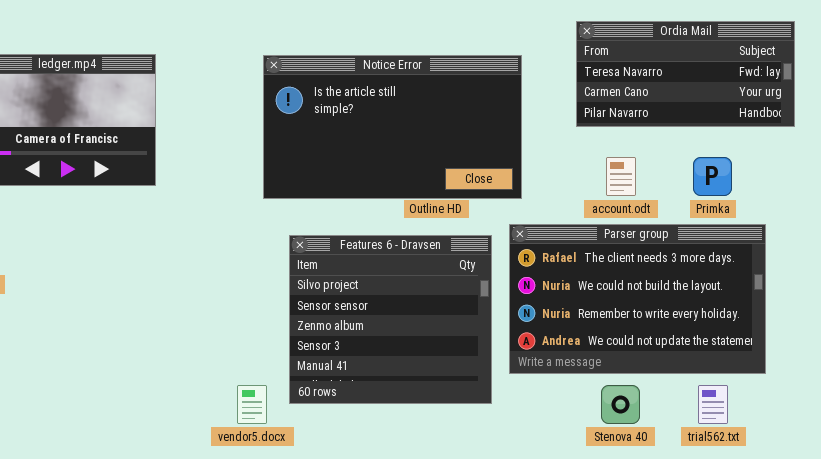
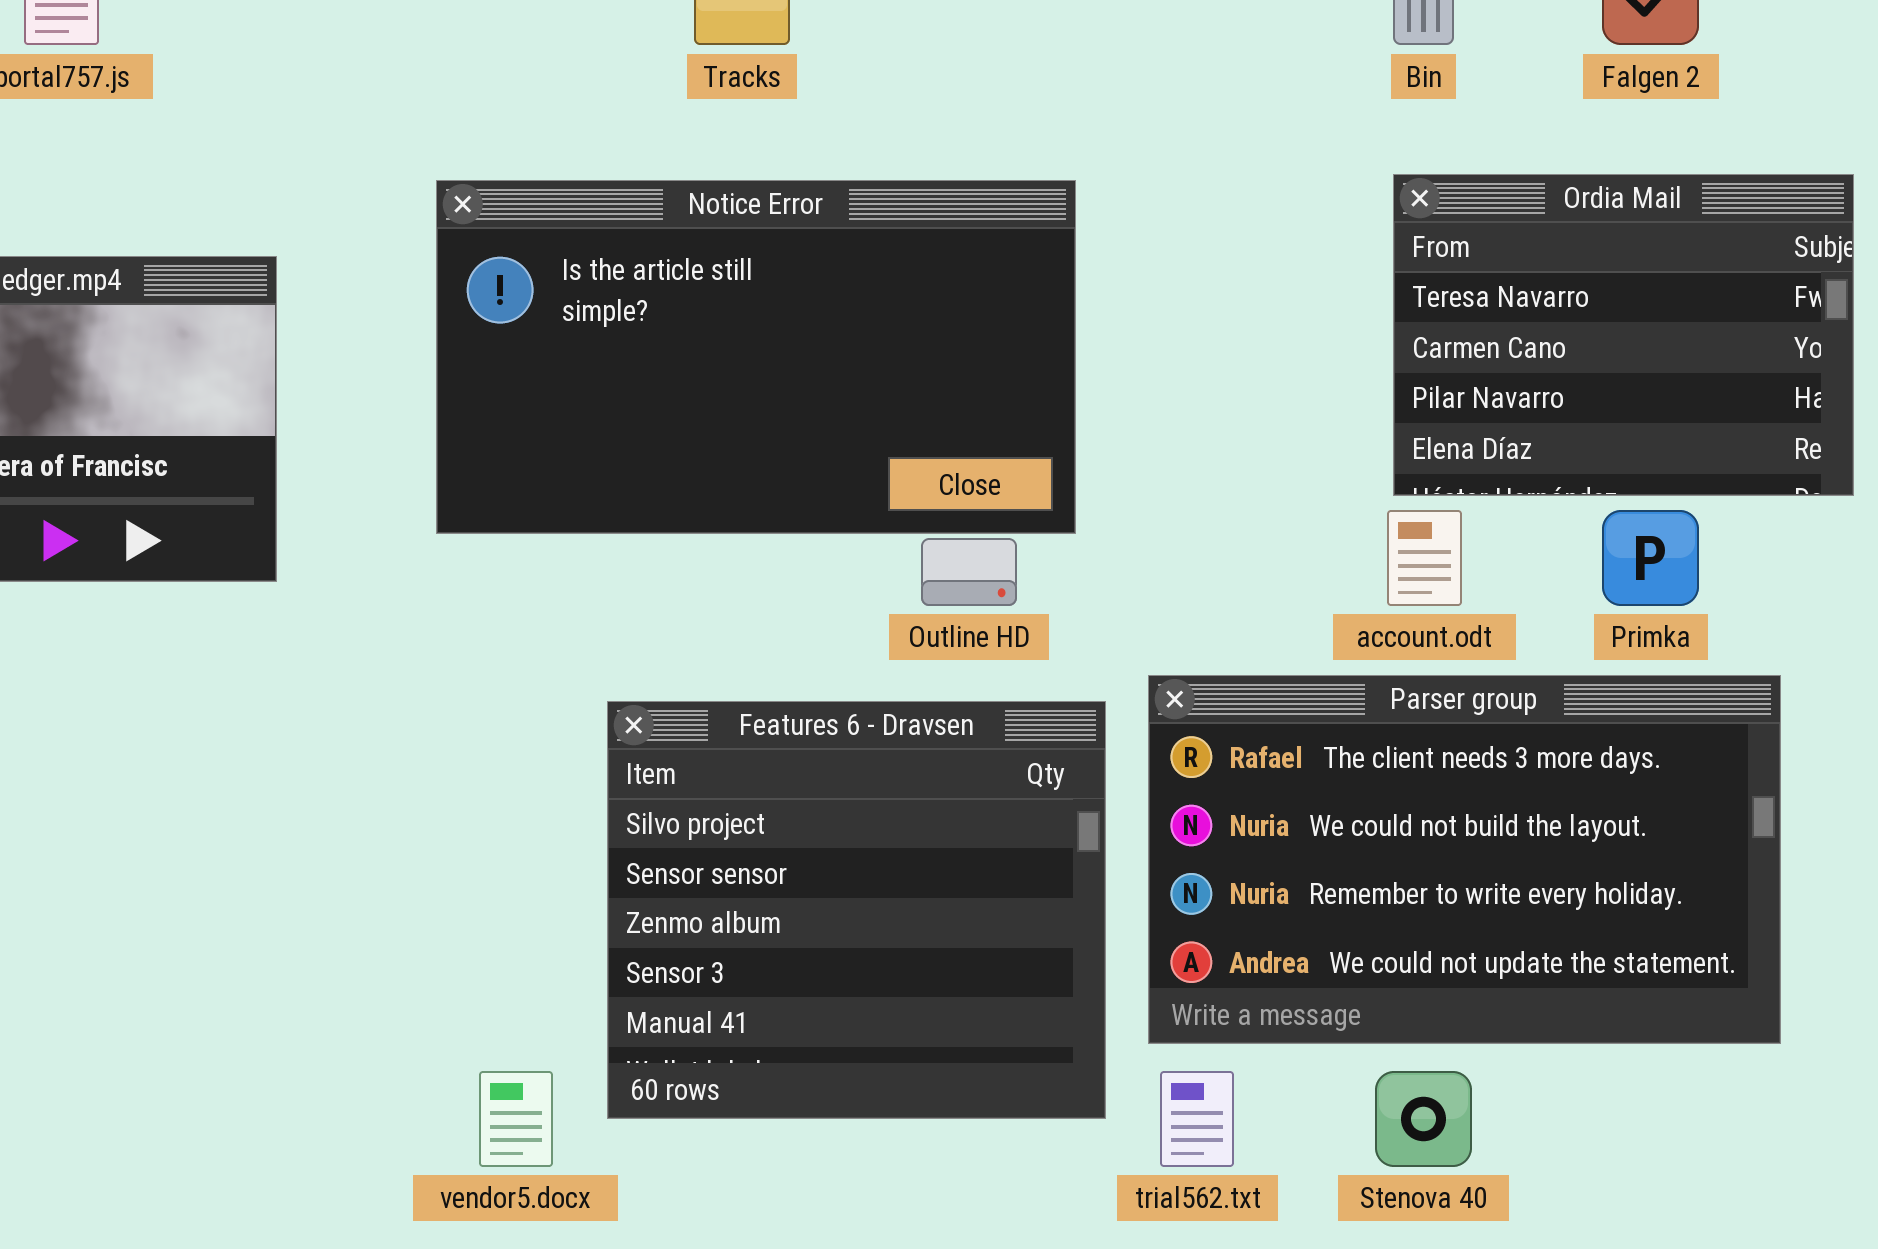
Ordia Mail: [576,21,795,127] -> [1393,174,1854,496], resized
Notice Error: [263,55,522,199] -> [436,180,1076,534], moved
trial562.txt: [698,385,728,424] -> [1160,1071,1234,1167], moved

